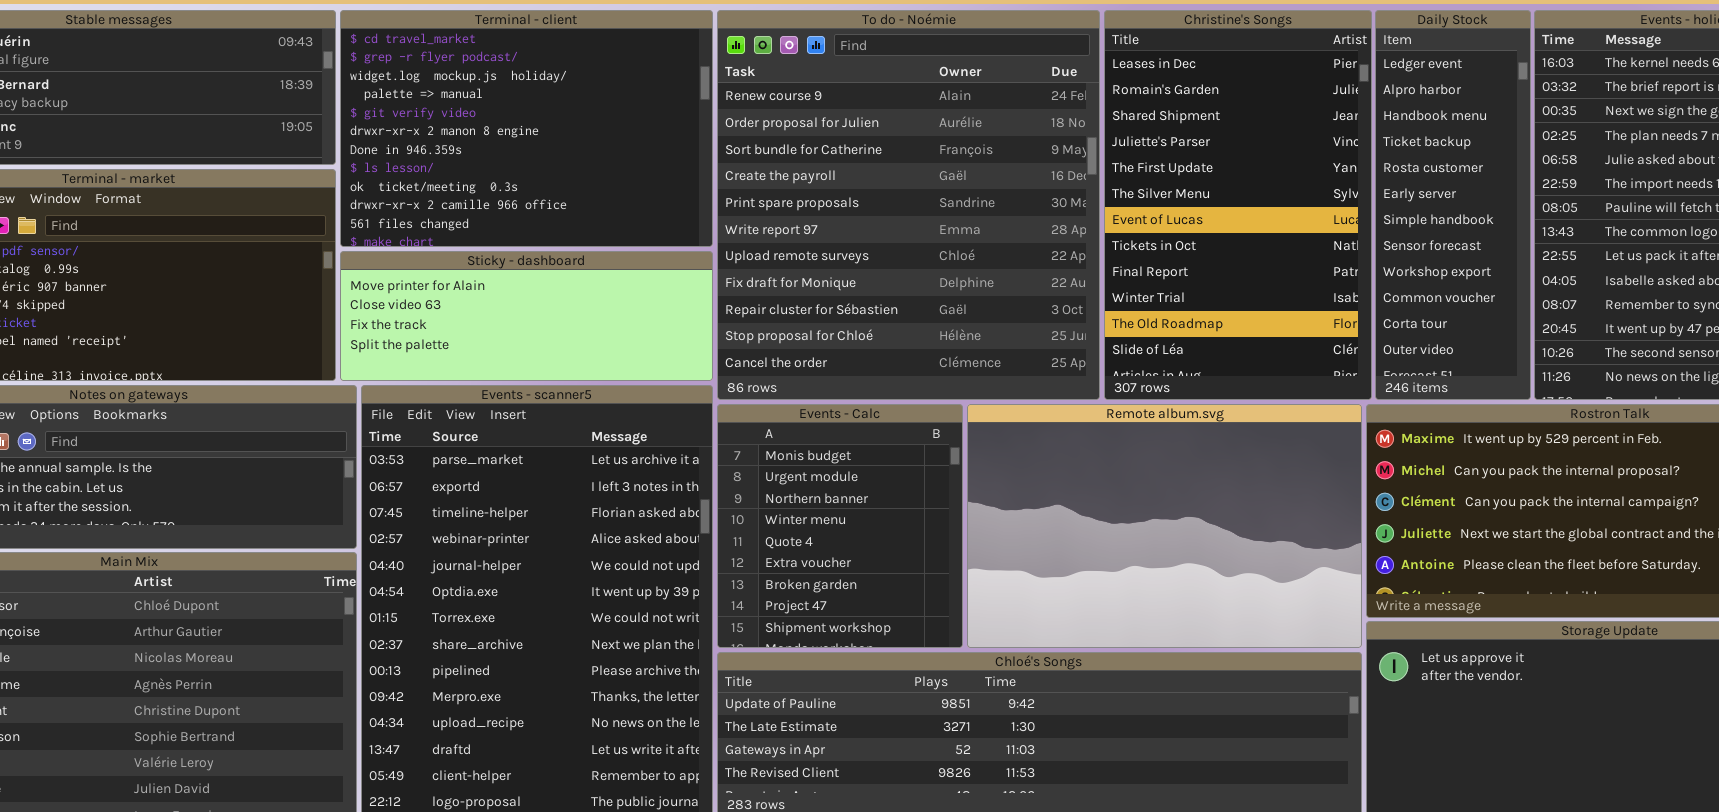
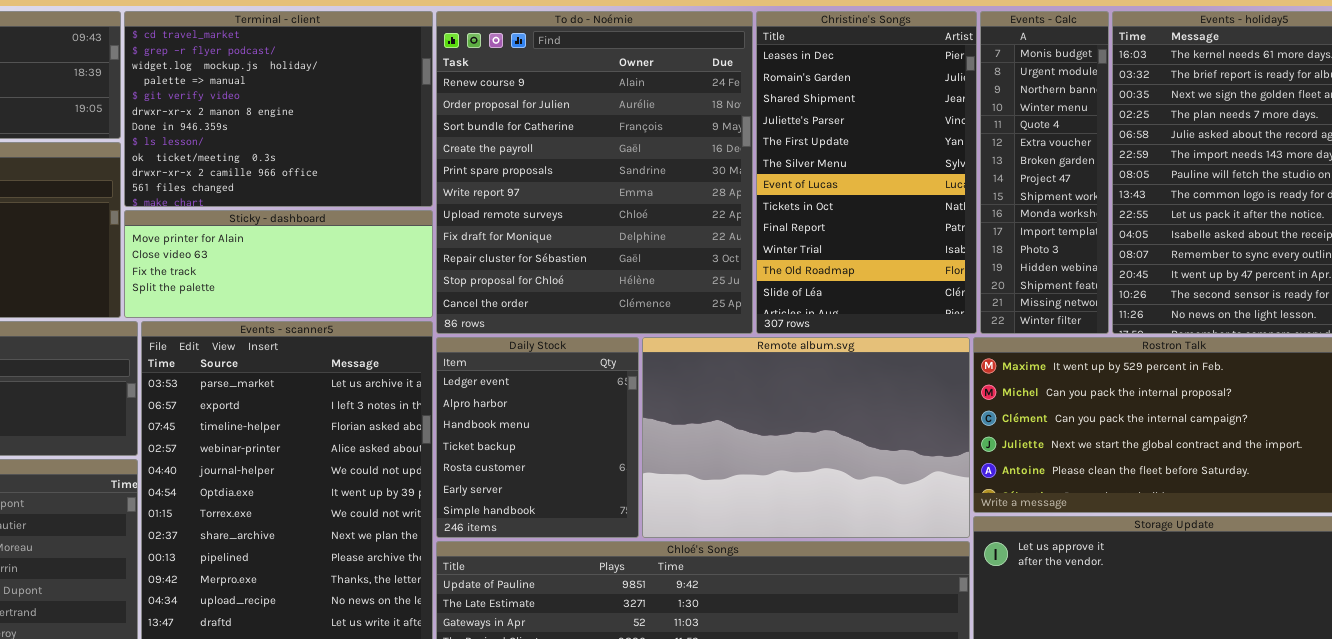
Daily Stock: [1375,10,1531,400] -> [436,337,639,538], moved, resized
Events - Calc: [717,404,963,648] -> [980,11,1109,334], moved, resized

